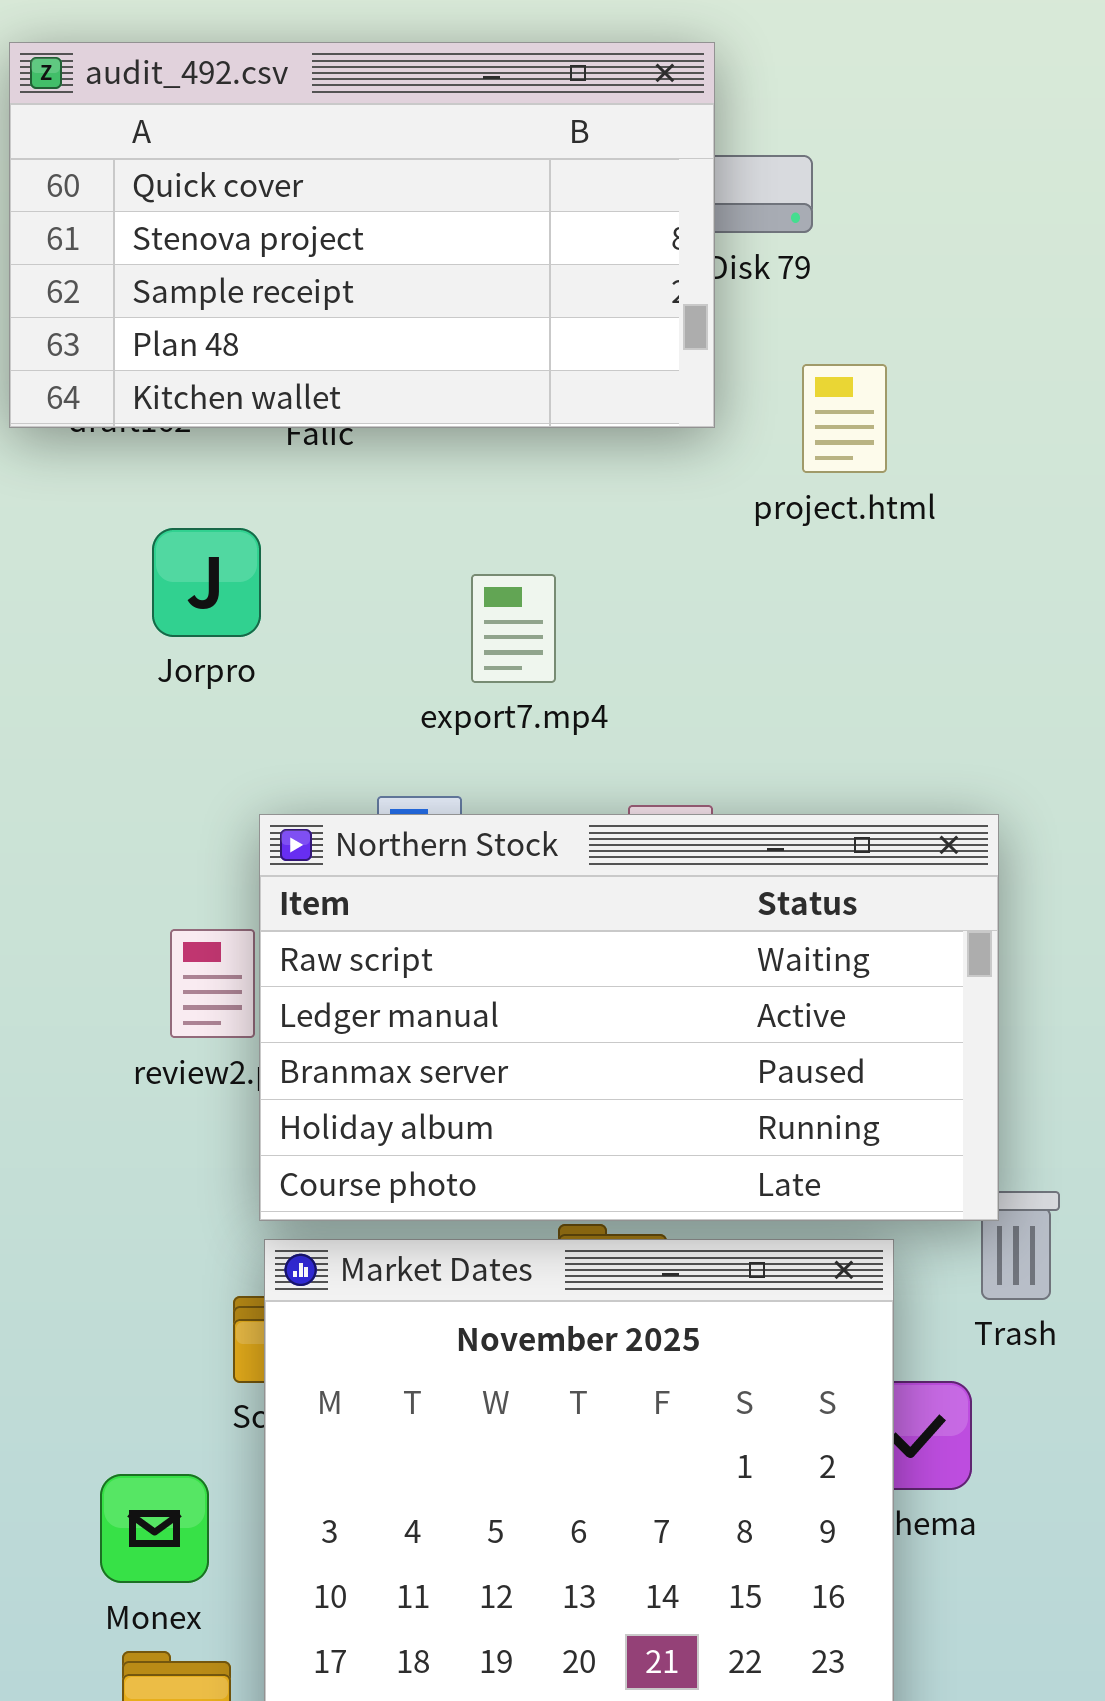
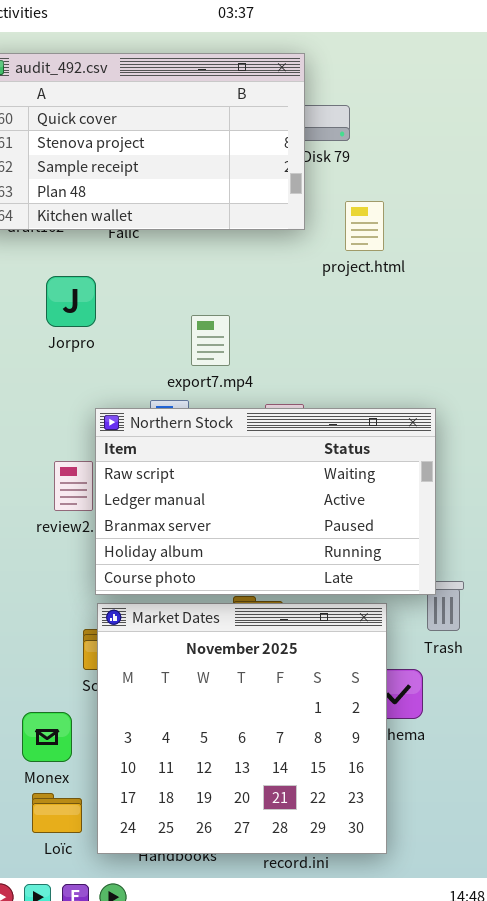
export7.mp4: [471,574,556,683] -> [191,315,230,366], moved

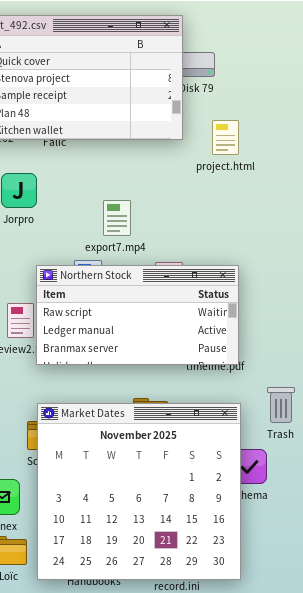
Northern Stock: [95,408,436,595] -> [36,265,239,365], resized

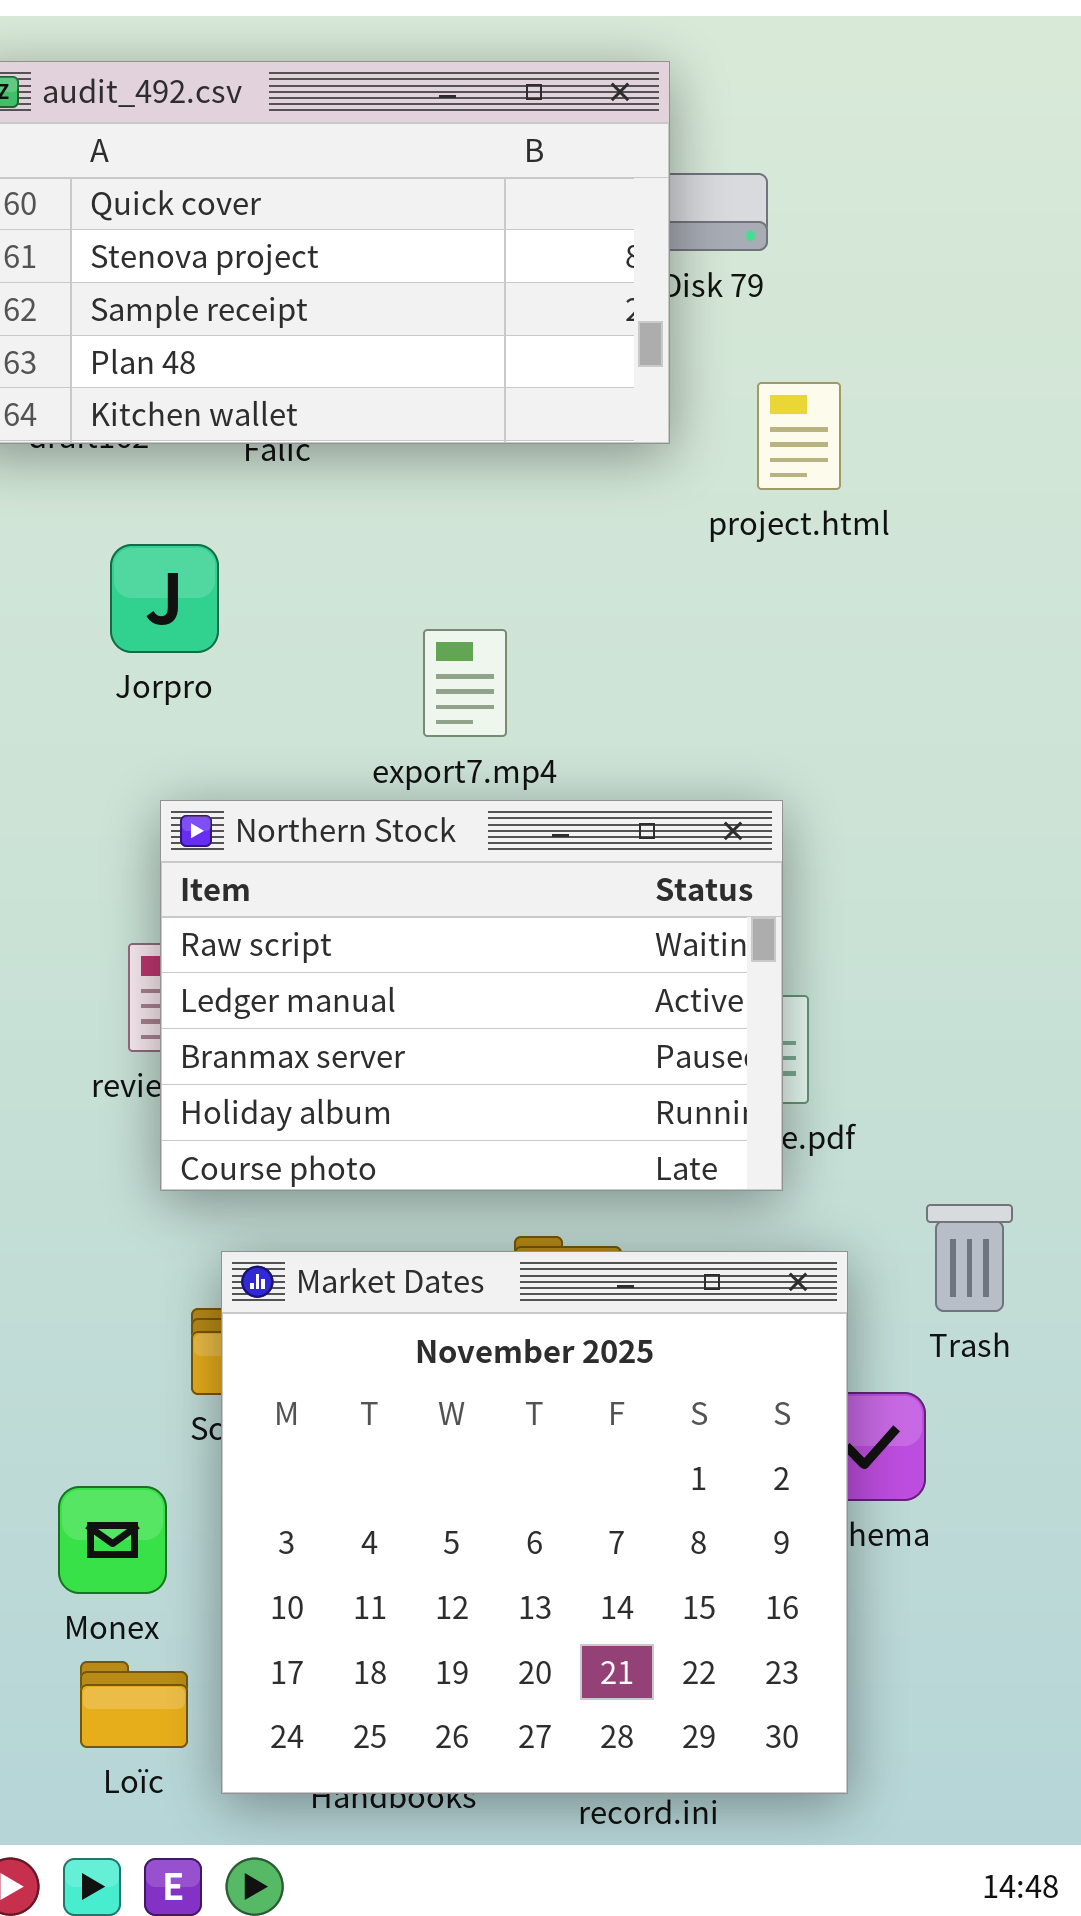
Northern Stock: [36,265,239,365] -> [160,800,783,1191], moved, resized

